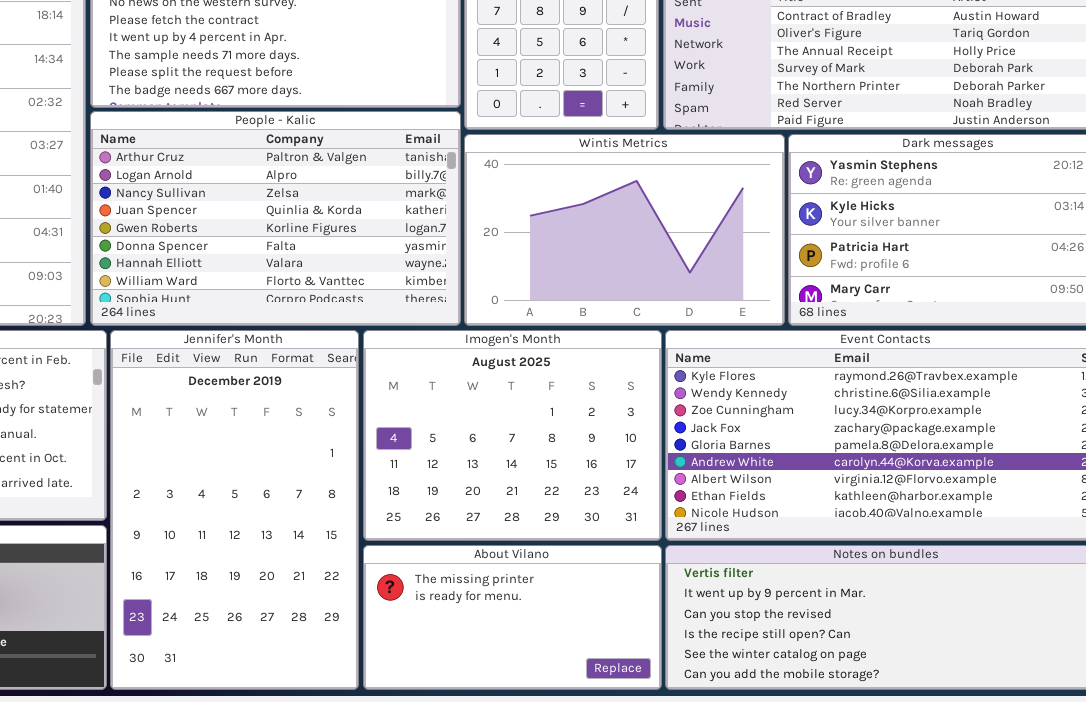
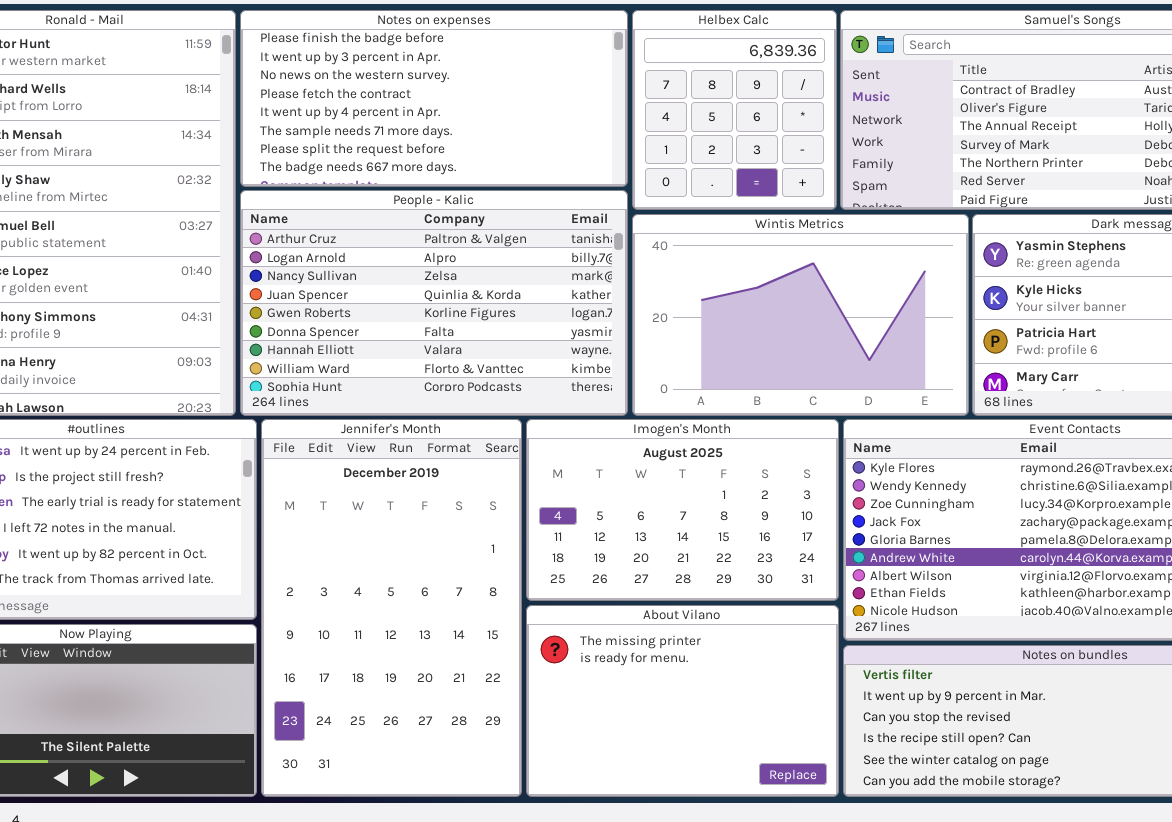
Imogen's Month: [363,330,662,541] -> [526,419,839,601], resized
About Vilano: [363,545,662,690] -> [526,605,839,797], resized

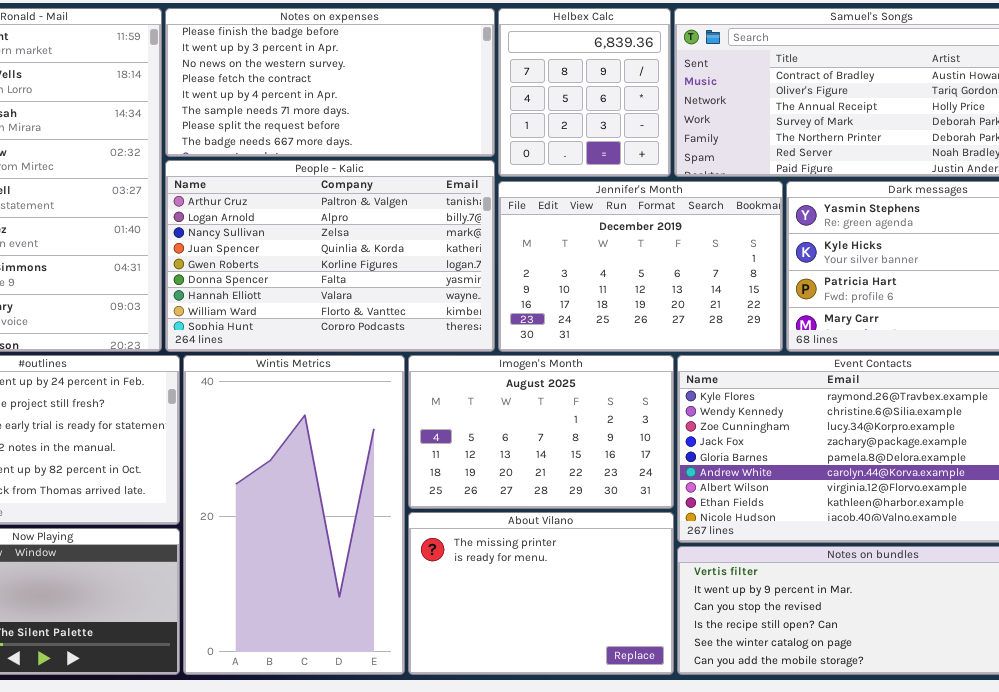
Wintis Metrics: [632,214,969,416] -> [183,355,405,675], moved, resized
Jennifer's Month: [261,419,522,797] -> [498,181,783,352], moved, resized

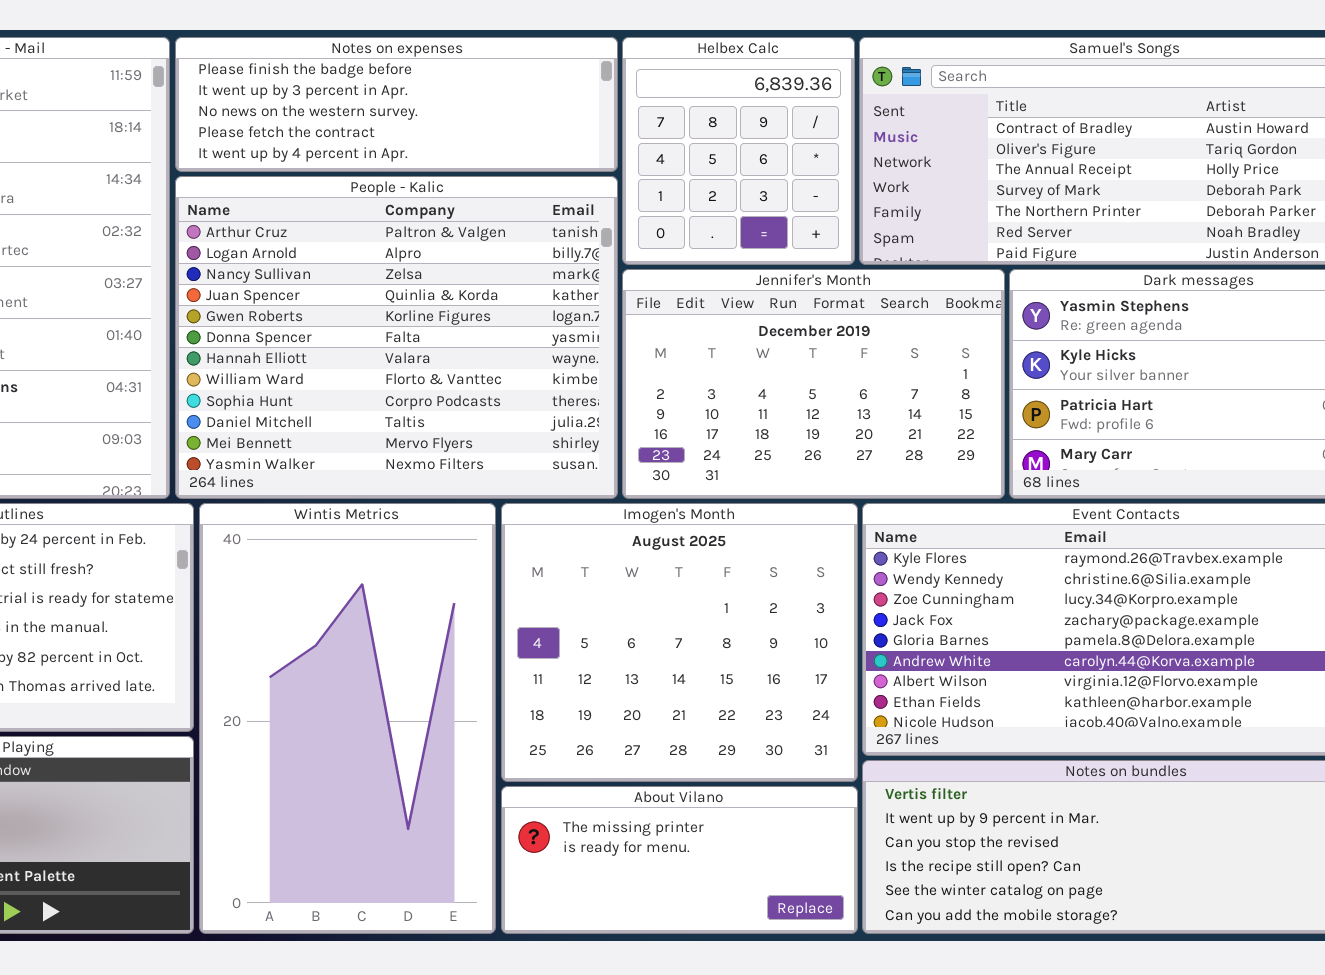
Notes on expenses: [165,8,495,157] -> [175,37,618,172], resized
People - Kalic: [165,160,495,352] -> [175,176,618,499], resized
Imogen's Month: [408,355,674,509] -> [501,503,858,782], resized
About Vilano: [408,512,674,675] -> [501,786,858,934], resized

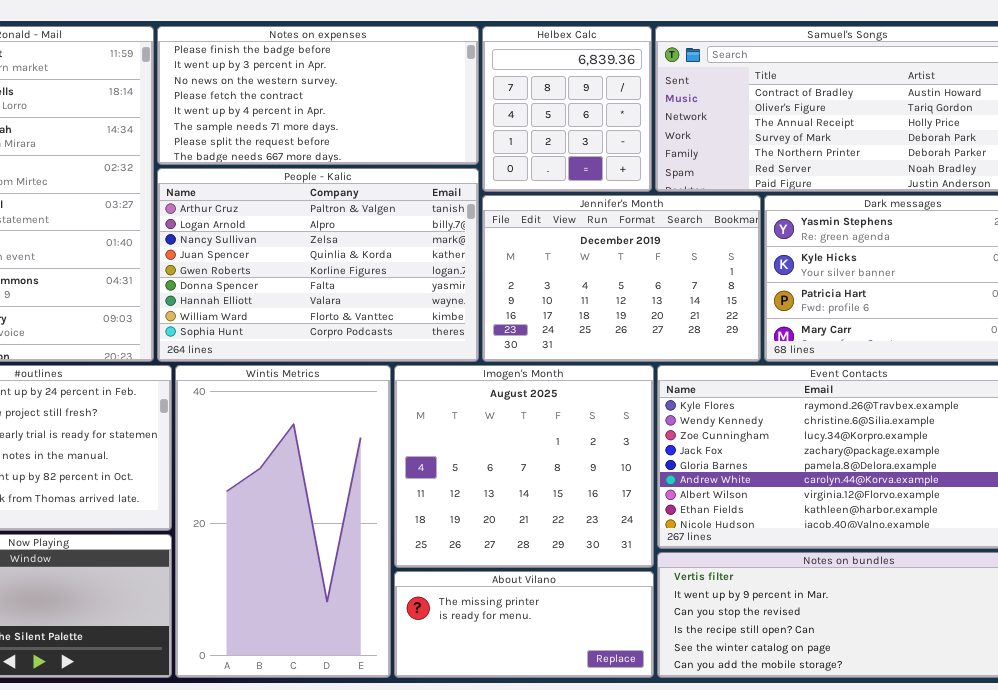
Notes on expenses: [175,37,618,172] -> [157,26,479,165], resized
People - Kalic: [175,176,618,499] -> [157,168,479,362], resized

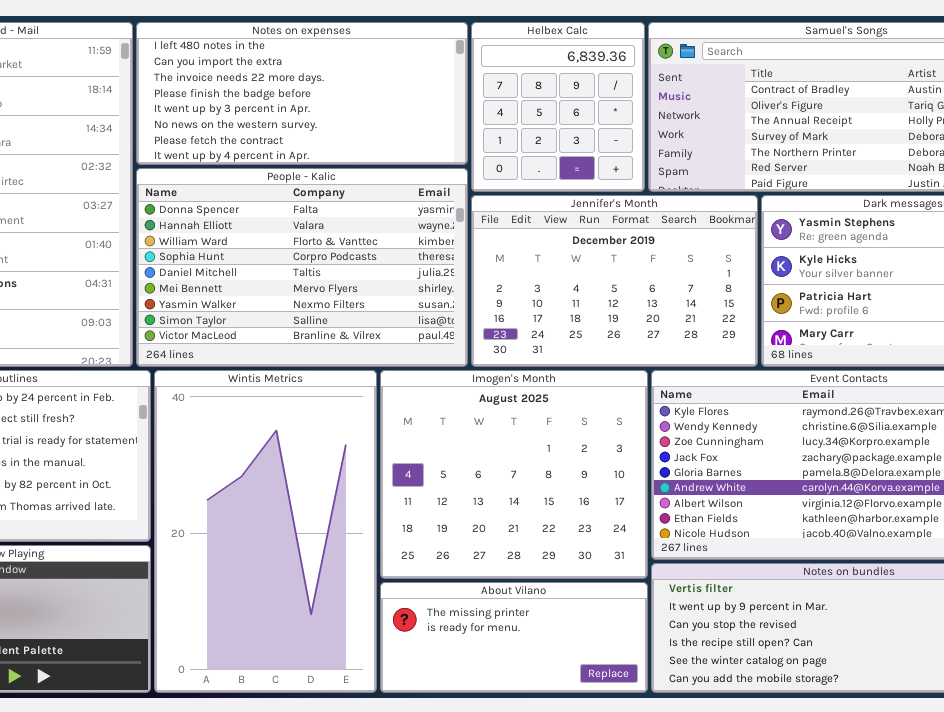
Notes on expenses: [157,26,479,165] -> [136,22,468,165], scrolled up 3 rows
People - Kalic: [157,168,479,362] -> [136,168,468,367], scrolled down 5 rows

